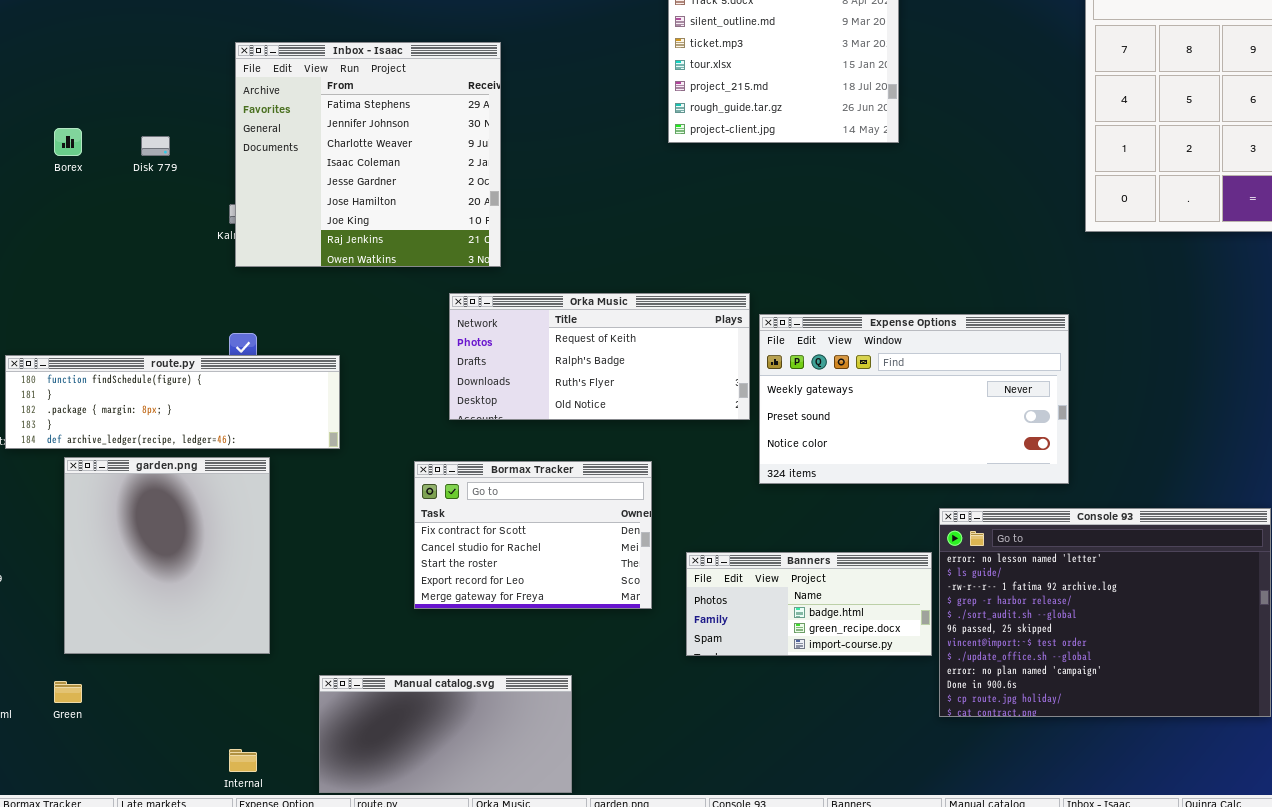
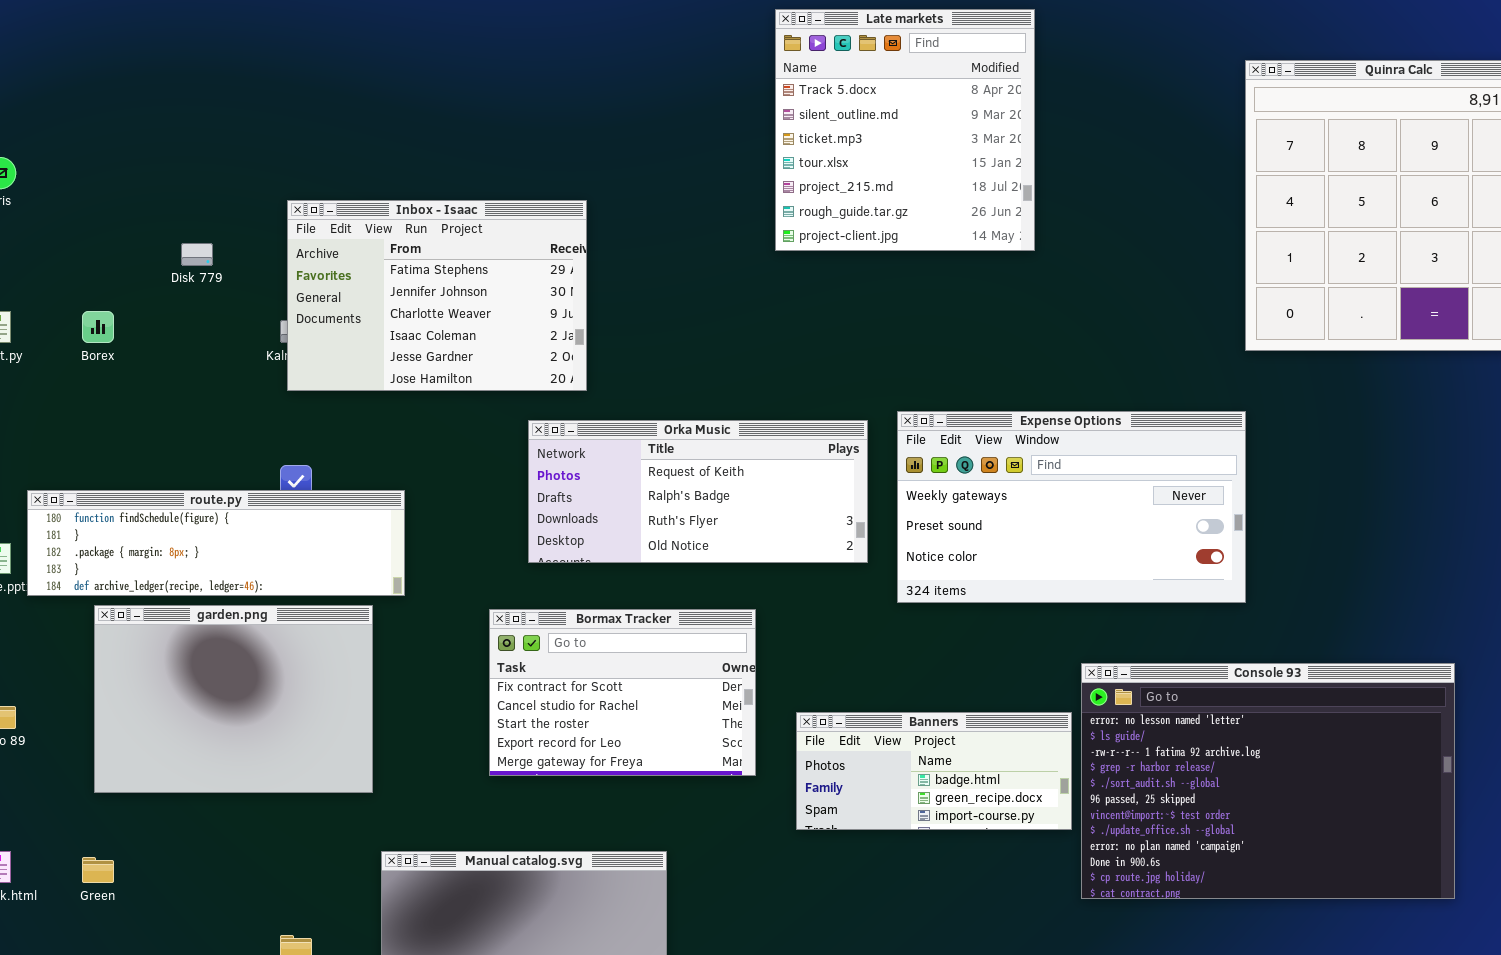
Inbox - Isaac: [235,42,501,267] -> [287,200,587,391], resized
Borex: [54,128,82,156] -> [82,311,114,343], moved
Expense Options: [759,314,1069,484] -> [897,411,1246,603], moved
garden.png: [64,457,270,654] -> [94,605,373,793], resized

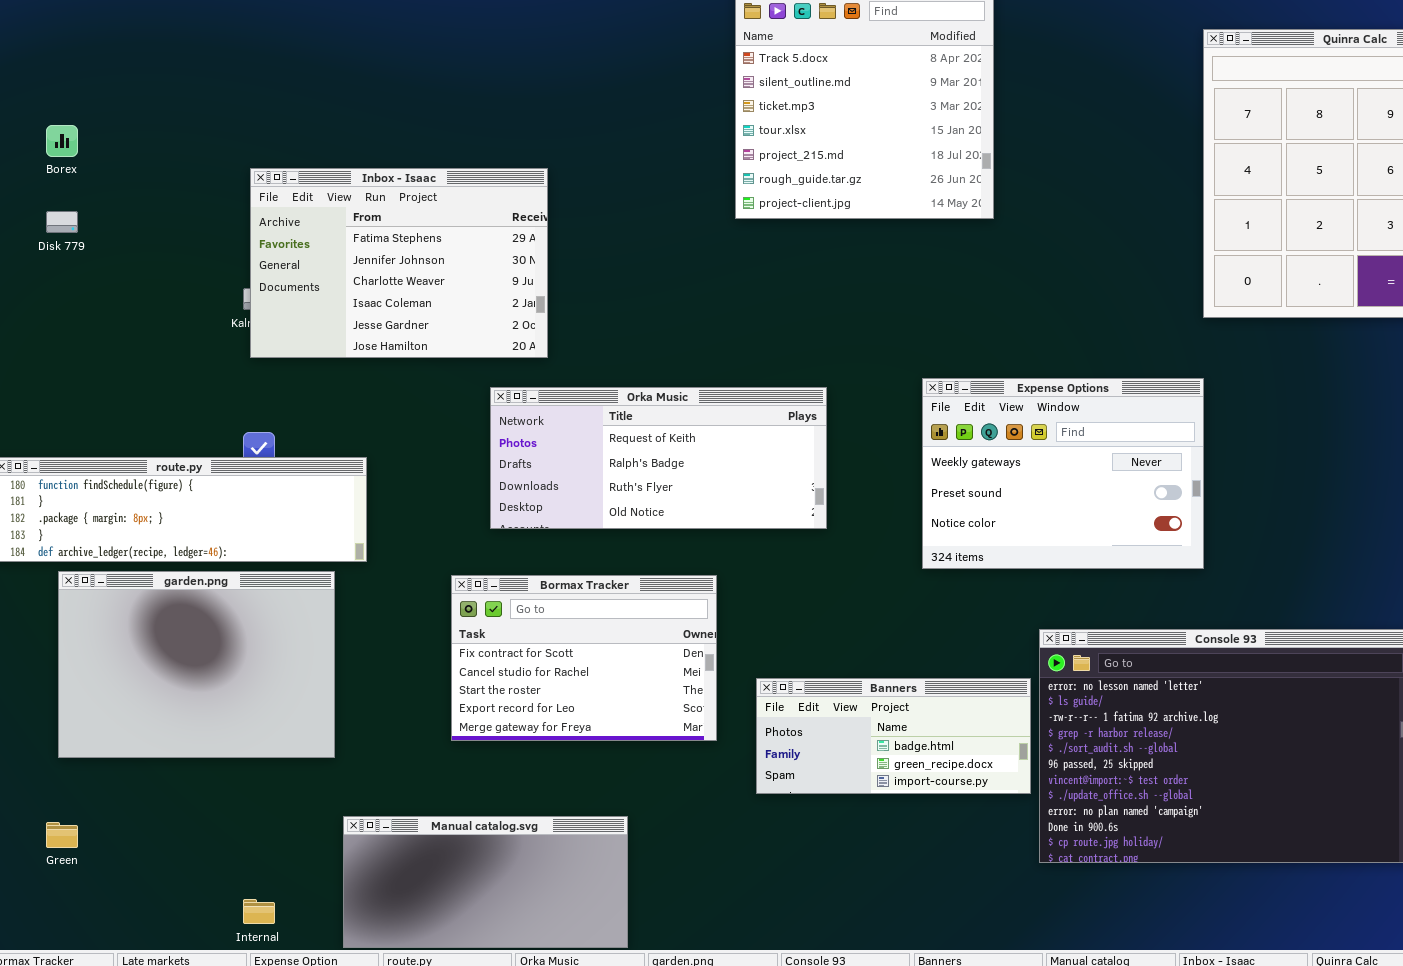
Disk 779: [181,243,213,266] -> [46,211,78,233], moved
Borex: [82,311,114,343] -> [46,125,78,157], moved
Expense Options: [897,411,1246,603] -> [922,378,1204,569], resized

